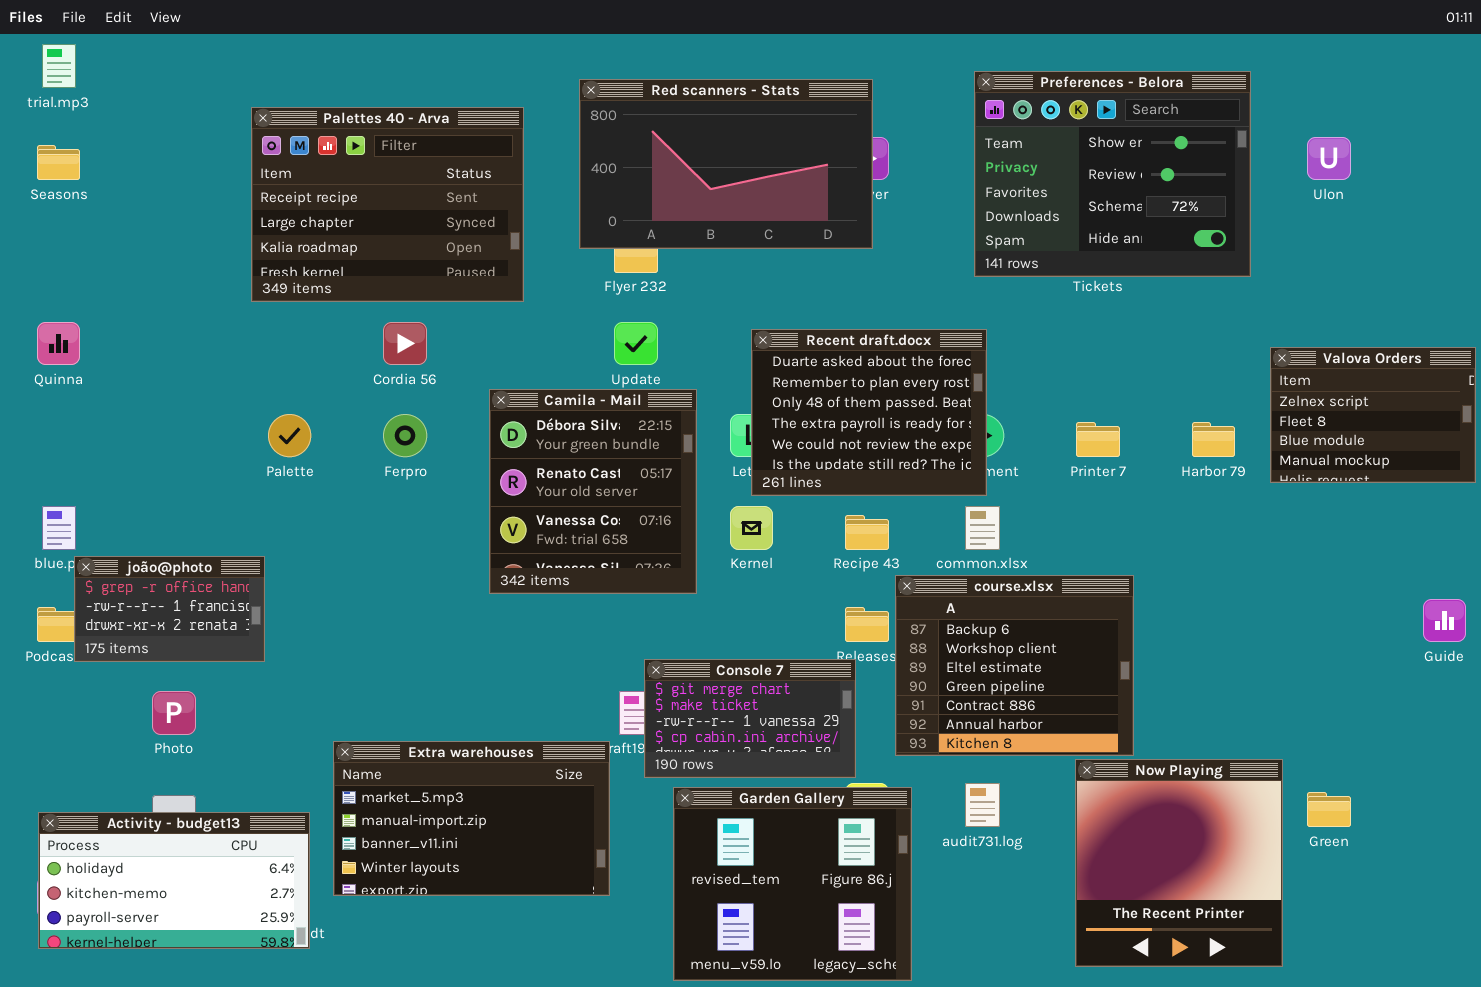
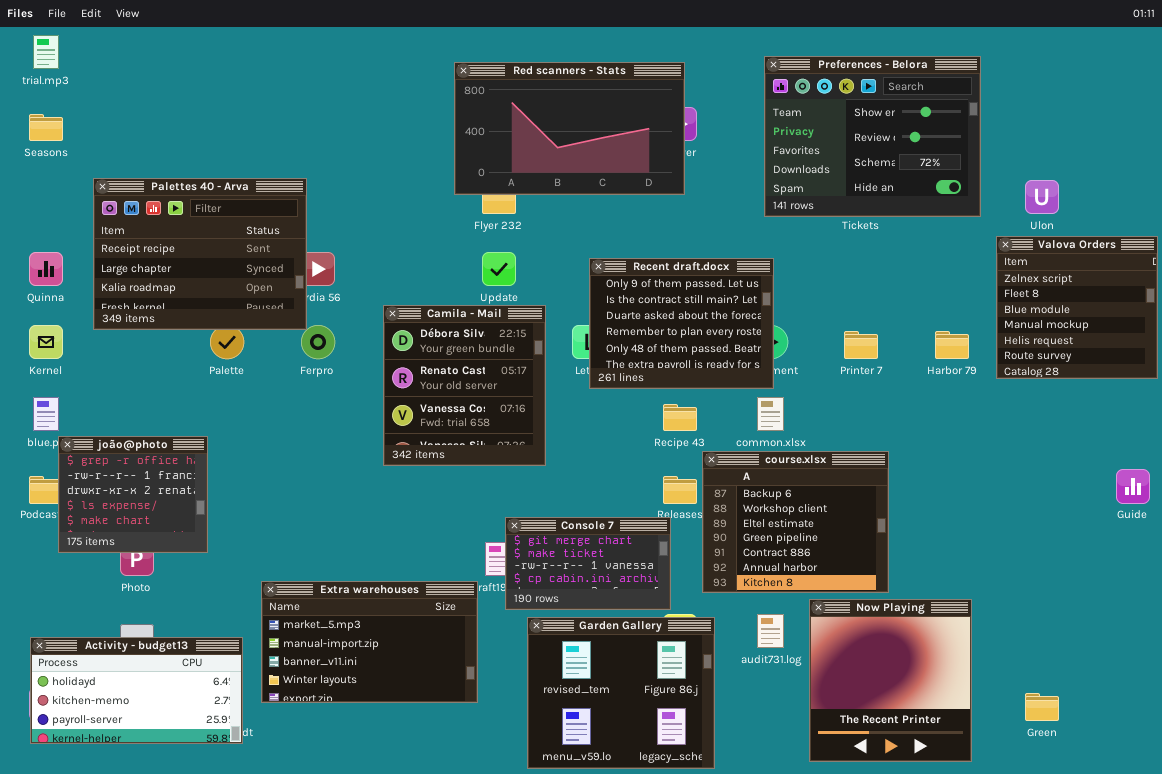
Palettes 40 - Arva: [251,107,524,302] -> [93,178,307,330], moved
Ulon: [1307,137,1351,180] -> [1025,180,1059,214], moved
Recent draft.docx: [751,329,987,496] -> [589,258,774,389], scrolled up 2 rows
Valova Orders: [1270,347,1476,483] -> [996,236,1158,379], resized
Kernel: [730,506,773,550] -> [29,325,63,359], moved
joão@photo: [74,556,265,662] -> [58,436,208,553], resized
Now Playing: [1075,759,1283,967] -> [809,599,972,762], moved
Green: [1307,792,1351,827] -> [1025,693,1059,721], moved

